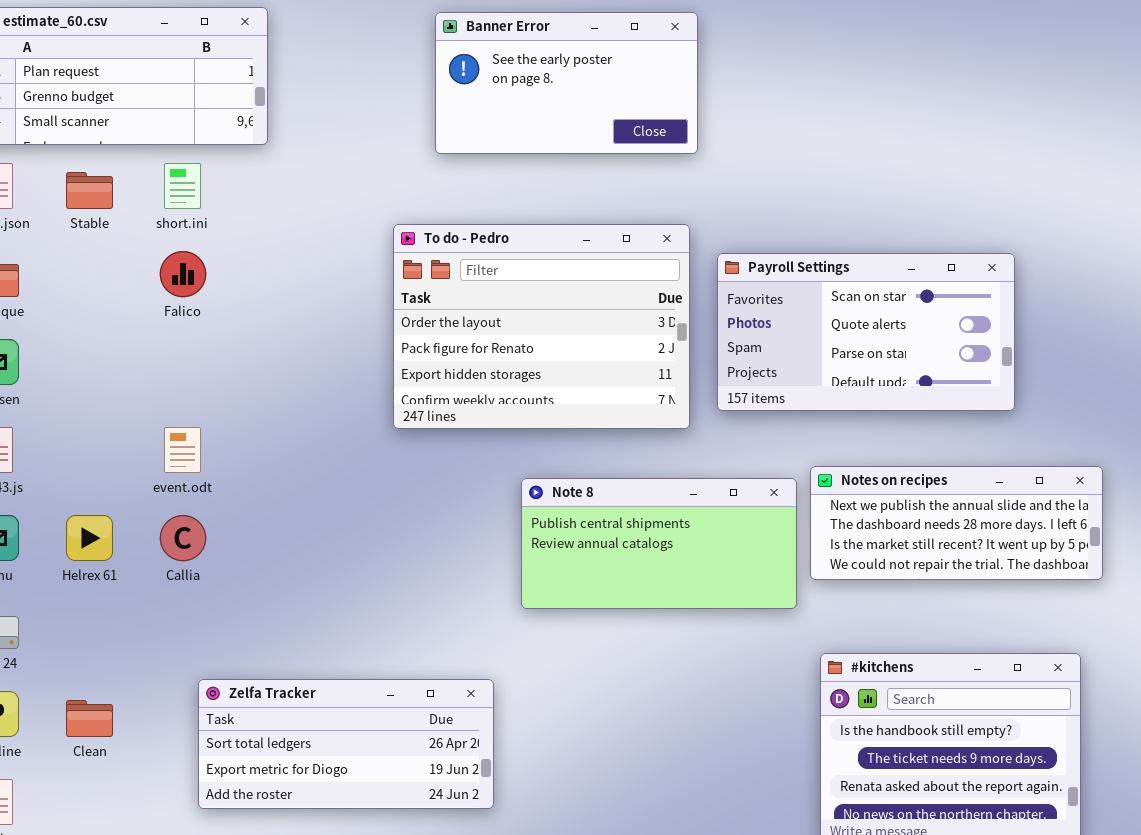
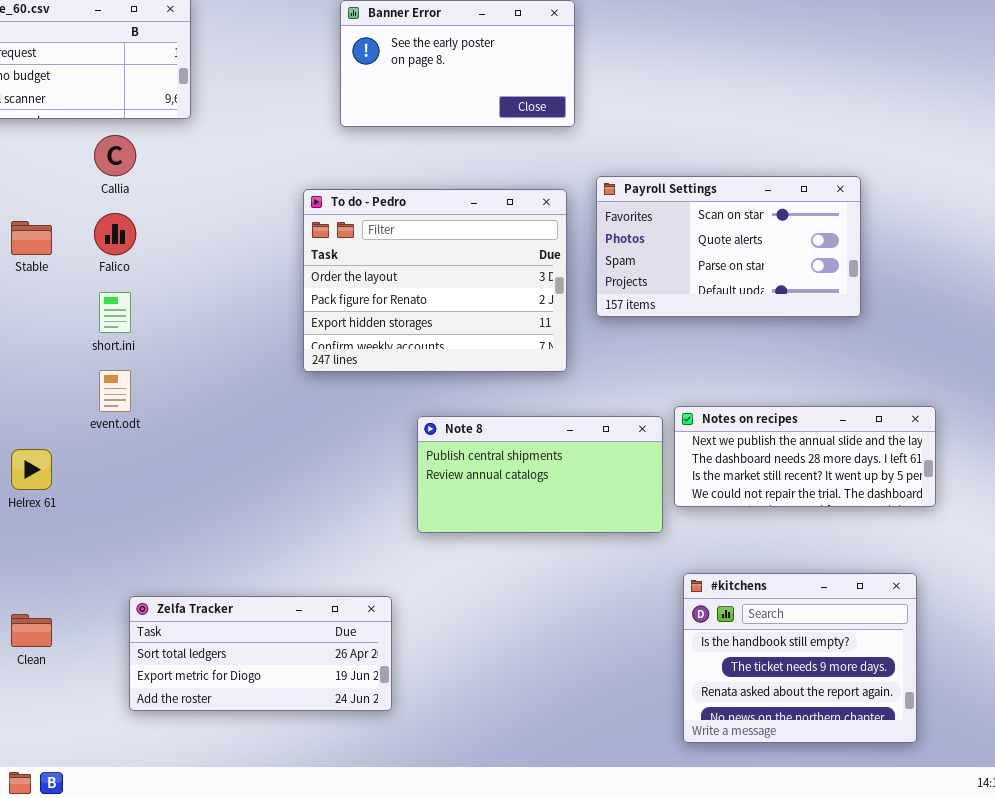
short.ini: [164,163,201,209] -> [99,292,131,333], moved
Stable: [66,172,113,209] -> [11,221,52,255], moved
Payroll Settings: [717,253,1015,411] -> [596,176,861,317], moved
Callia: [160,515,206,561] -> [94,135,136,176], moved

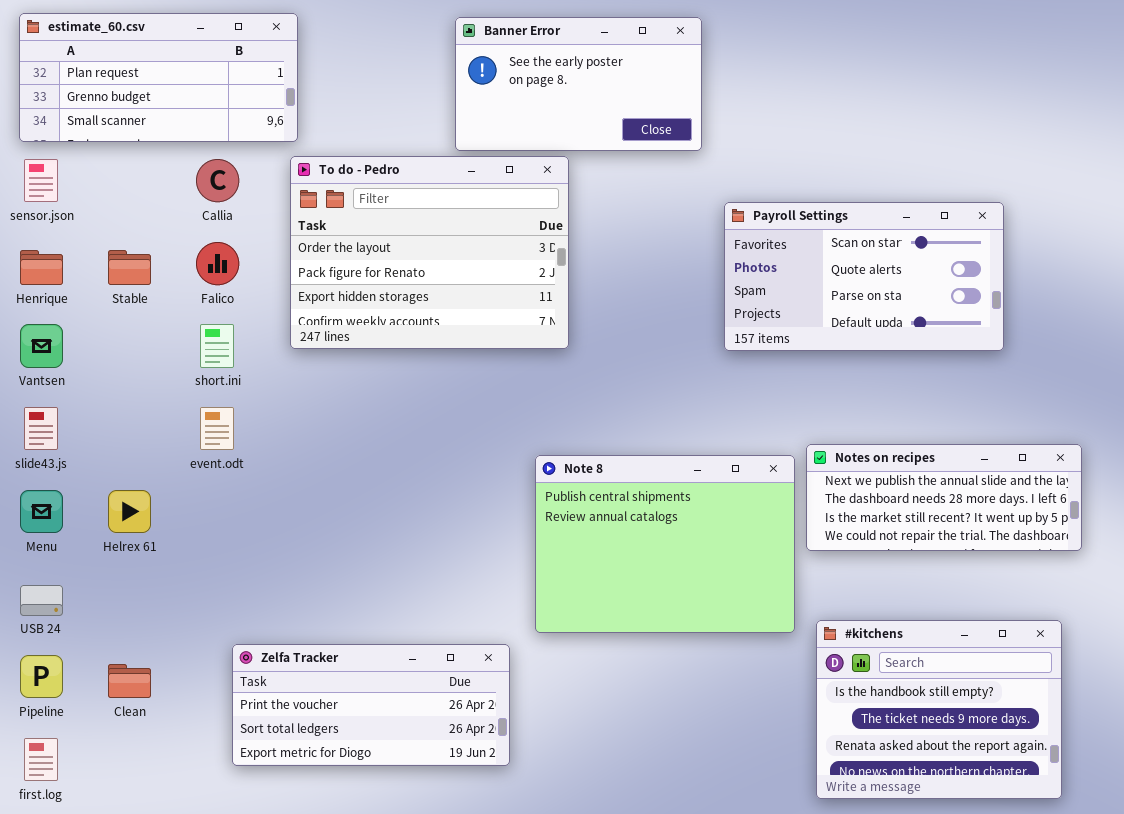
To do - Pedro: [303,189,567,372] -> [290,156,569,349], moved
Note 8: [417,416,663,533] -> [535,455,795,633], resized
Zelfa Tracker: [129,596,392,711] -> [232,644,510,766], scrolled up 1 row

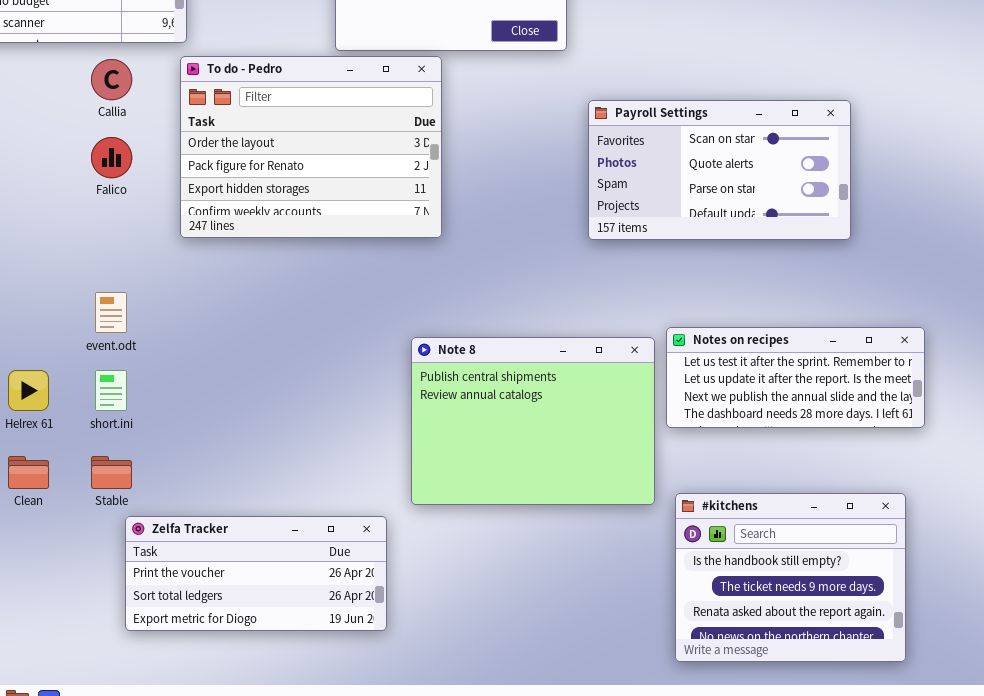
Stable: [108,250,151,285] -> [91,456,132,489], moved
short.ini: [200,324,234,368] -> [95,370,127,411], moved
Notes on recipes: [806,444,1082,551] -> [666,327,925,428], scrolled up 2 rows
Clean: [108,664,151,698] -> [8,456,49,489], moved

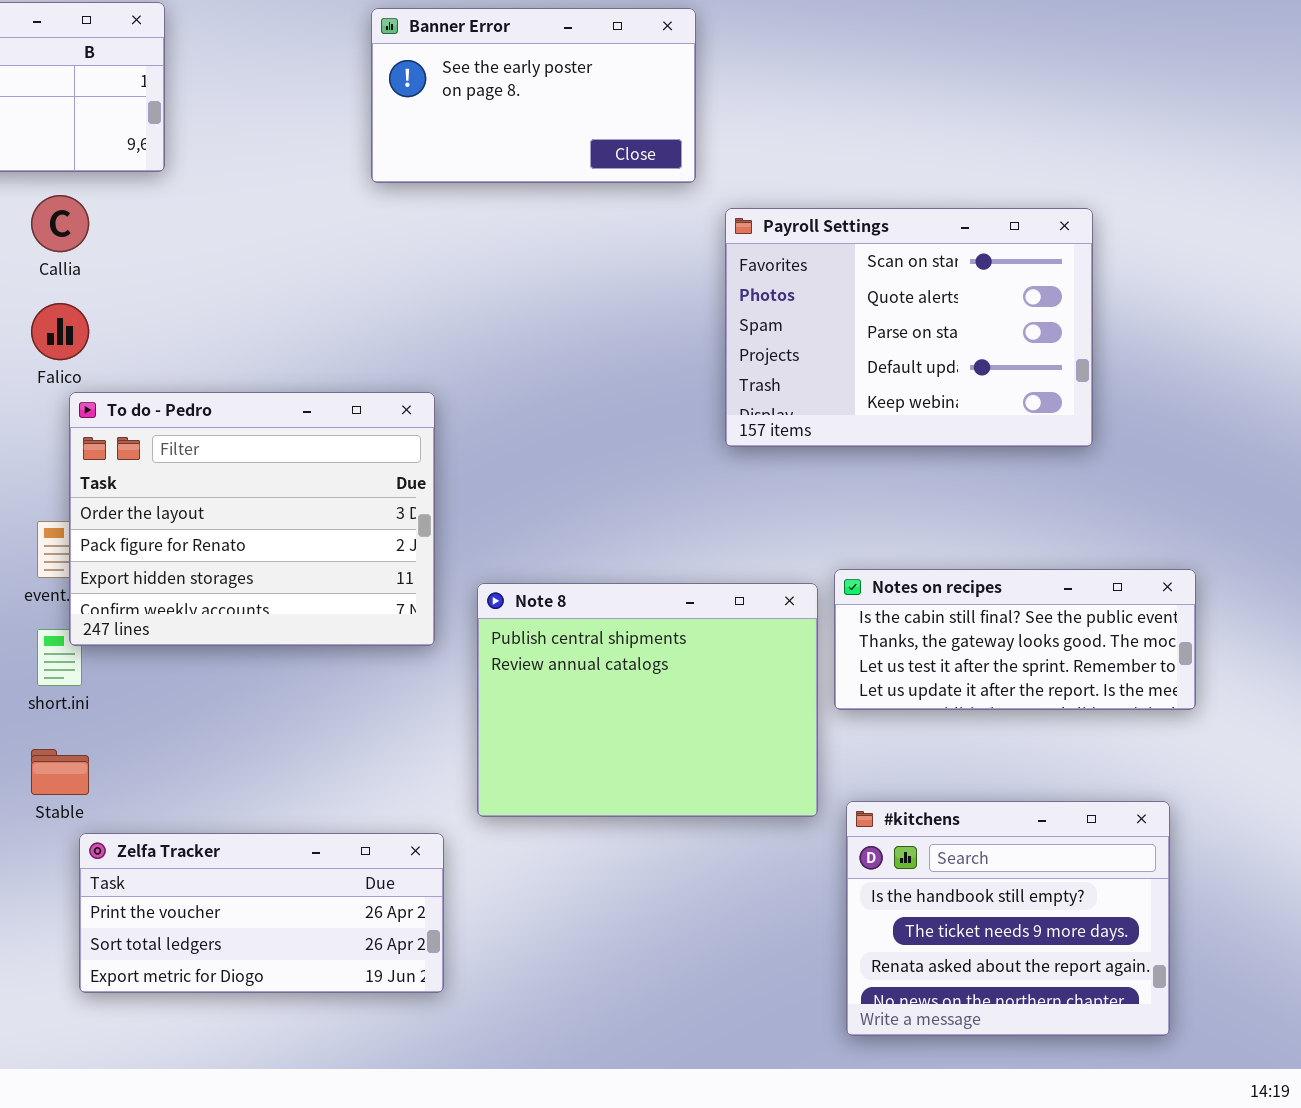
To do - Pedro: [180,56,442,238] -> [69,392,435,646], moved
Payroll Settings: [588,100,851,240] -> [725,208,1093,447], resized
Notes on recipes: [666,327,925,428] -> [834,569,1196,710], scrolled up 2 rows

